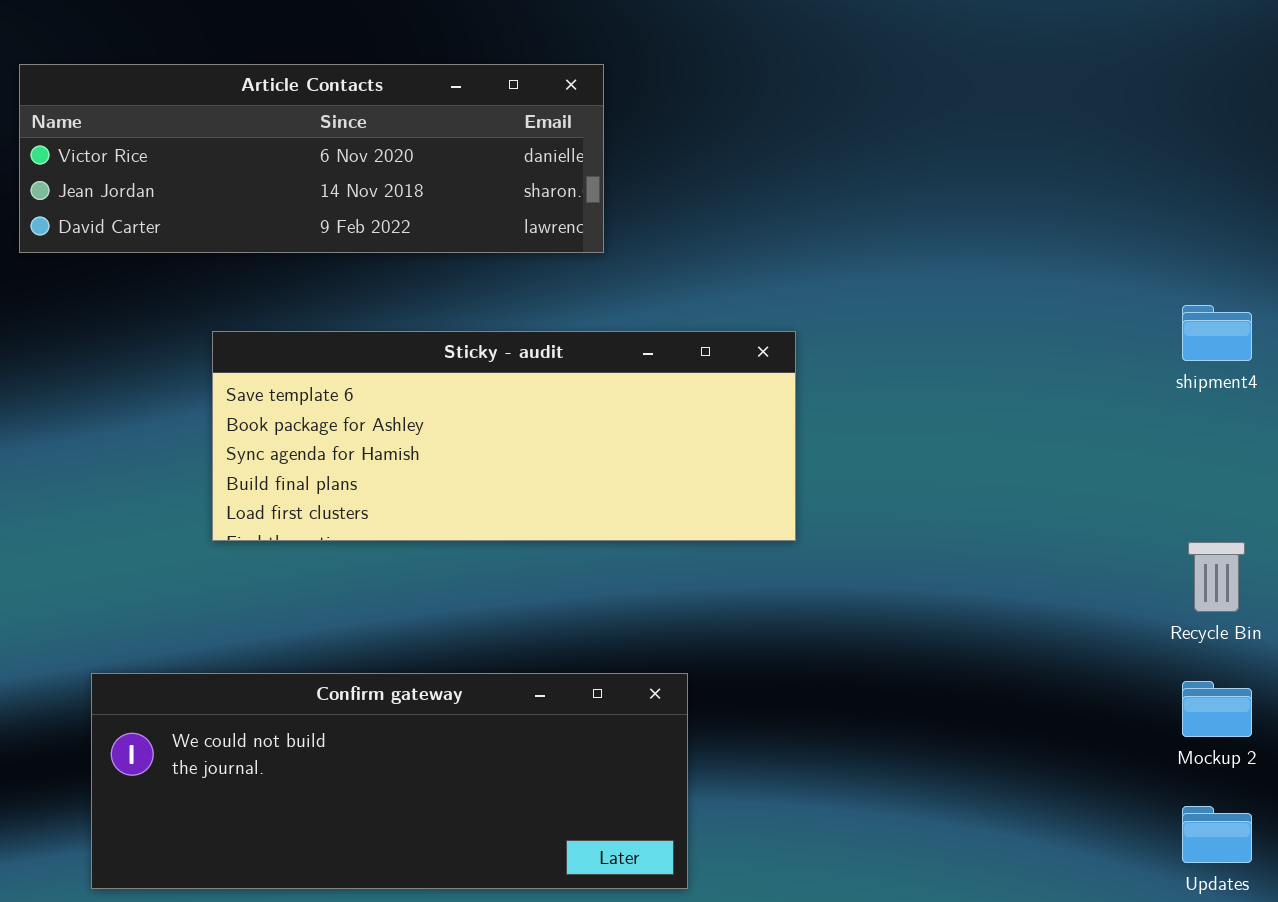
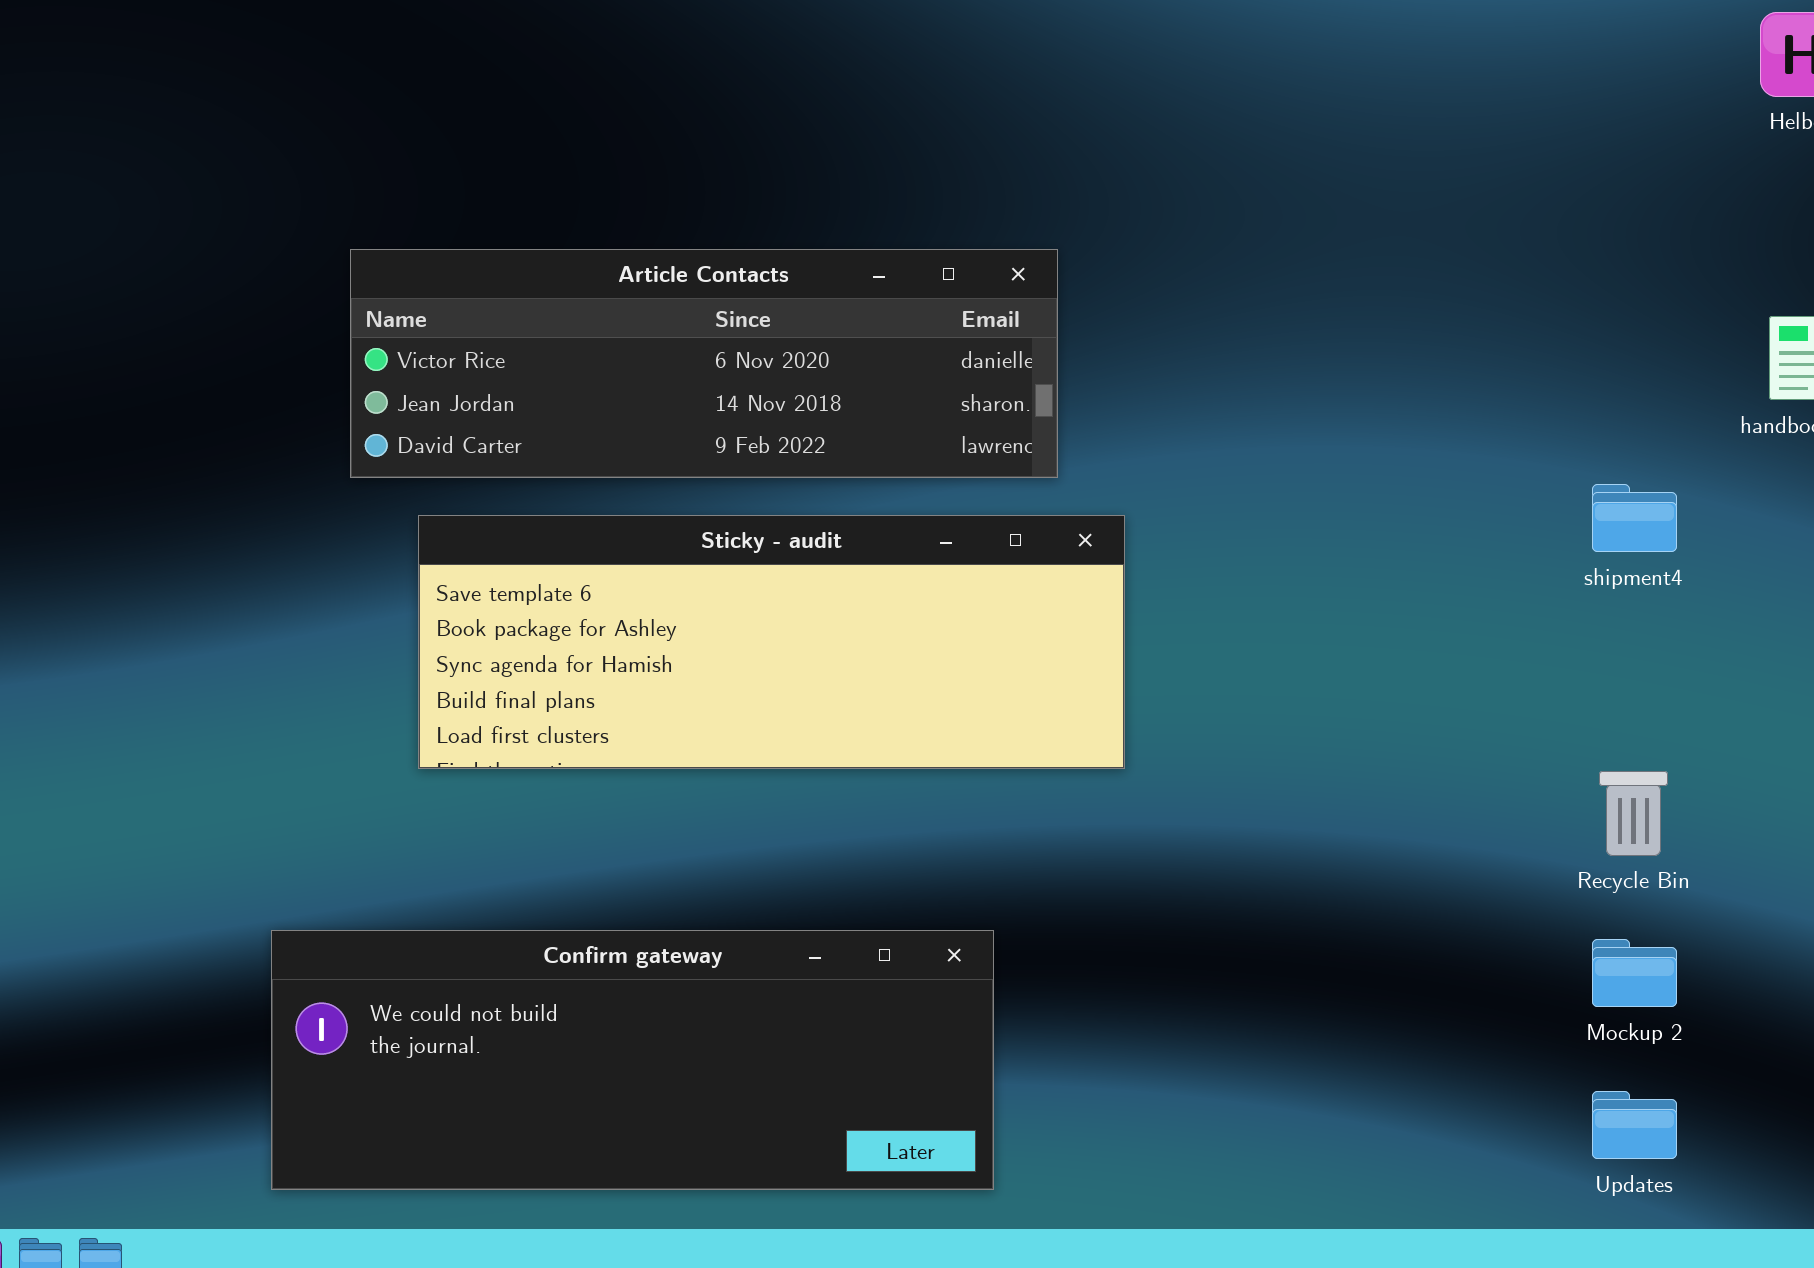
Article Contacts: [19,64,604,253] -> [350,249,1058,478], moved

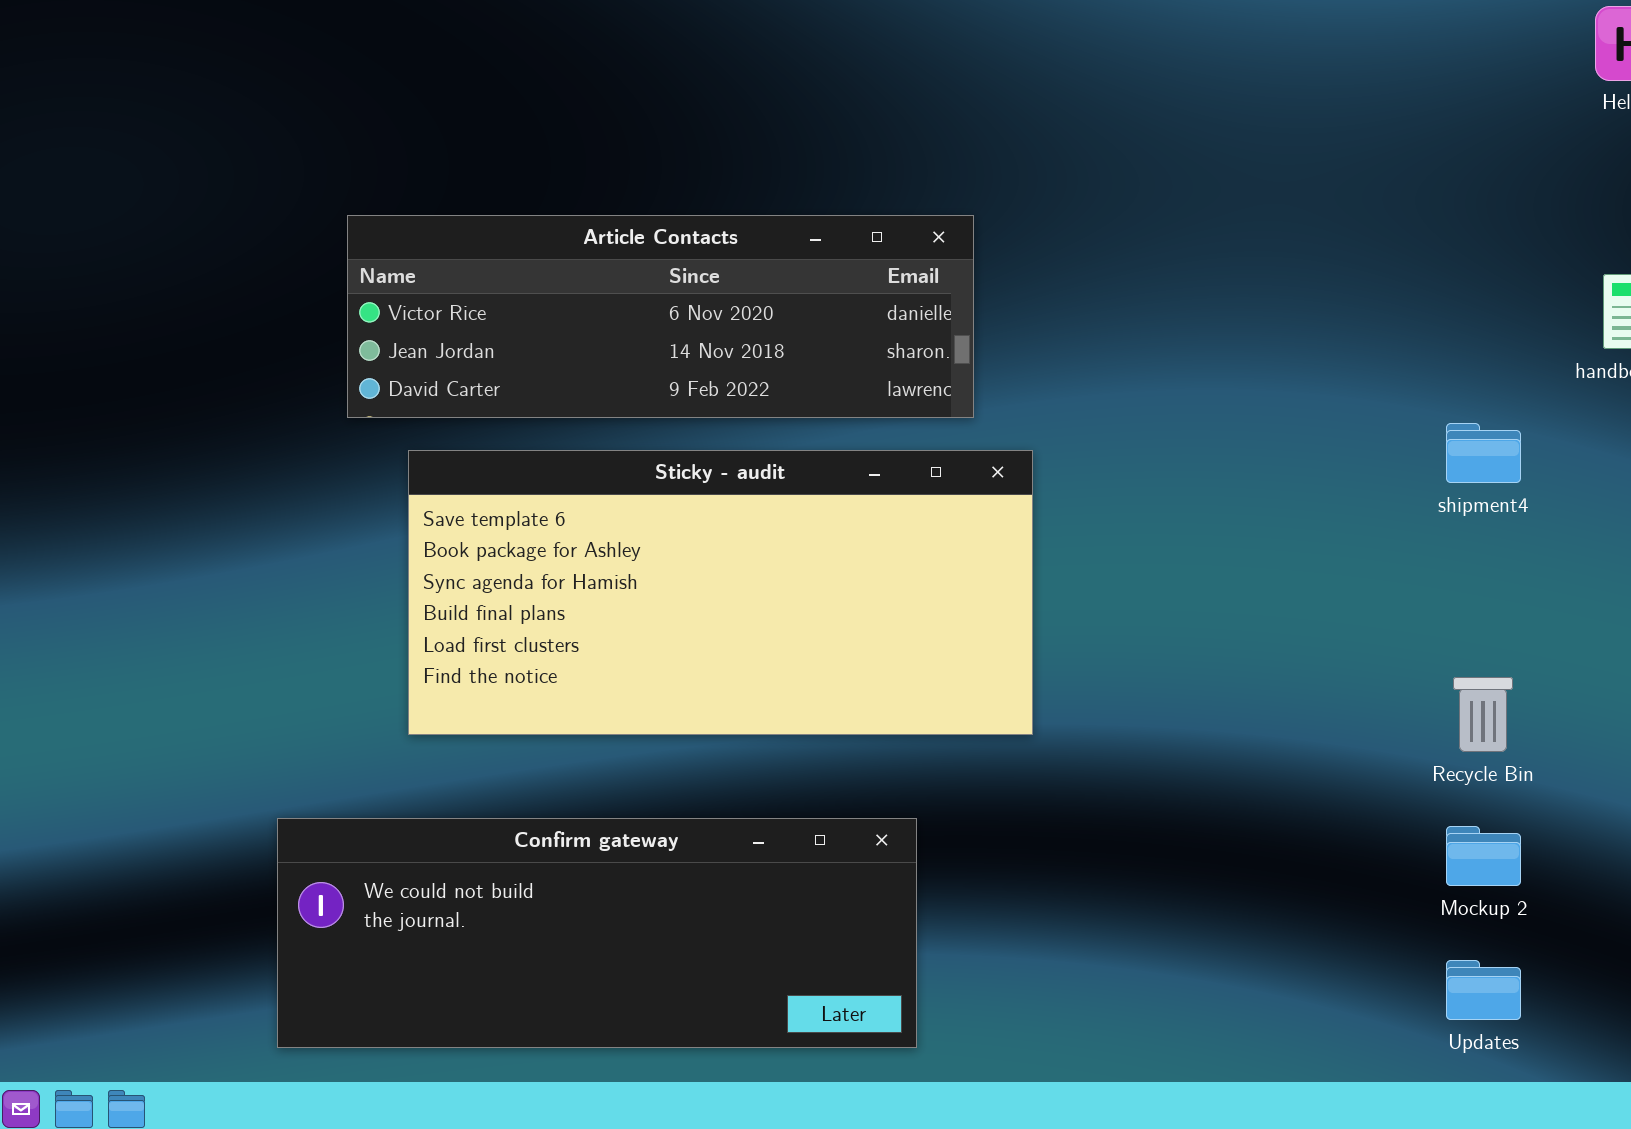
Sticky - audit: [418,515,1125,769] -> [408,450,1033,735], resized

